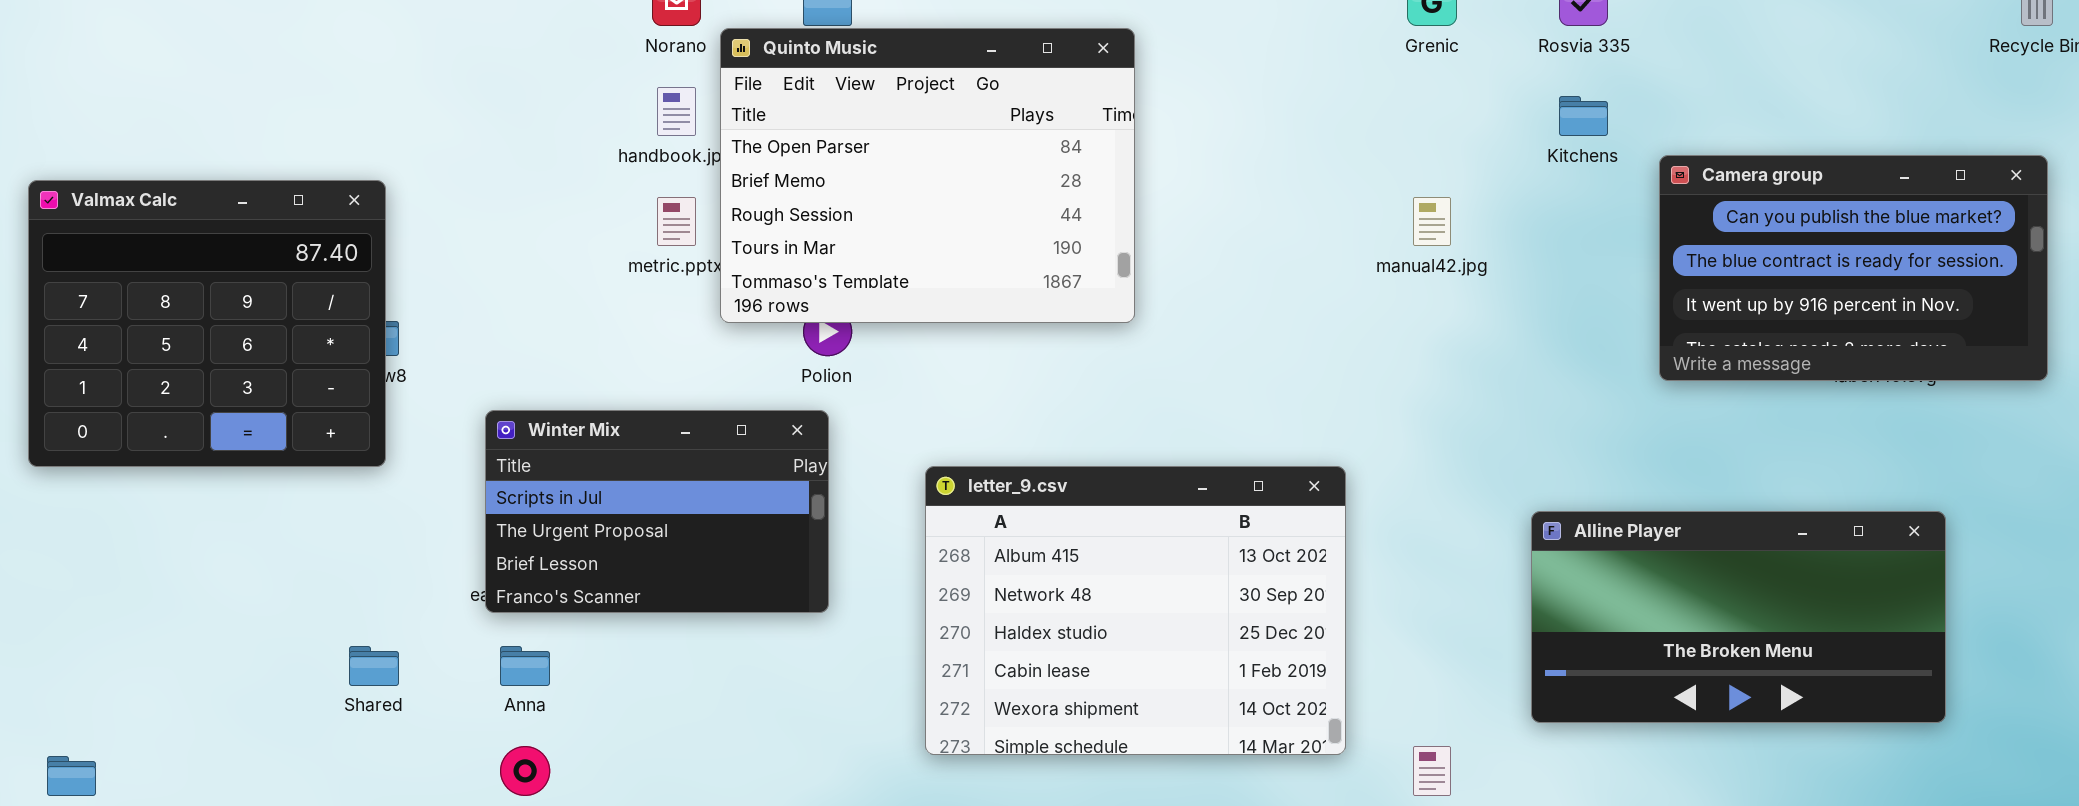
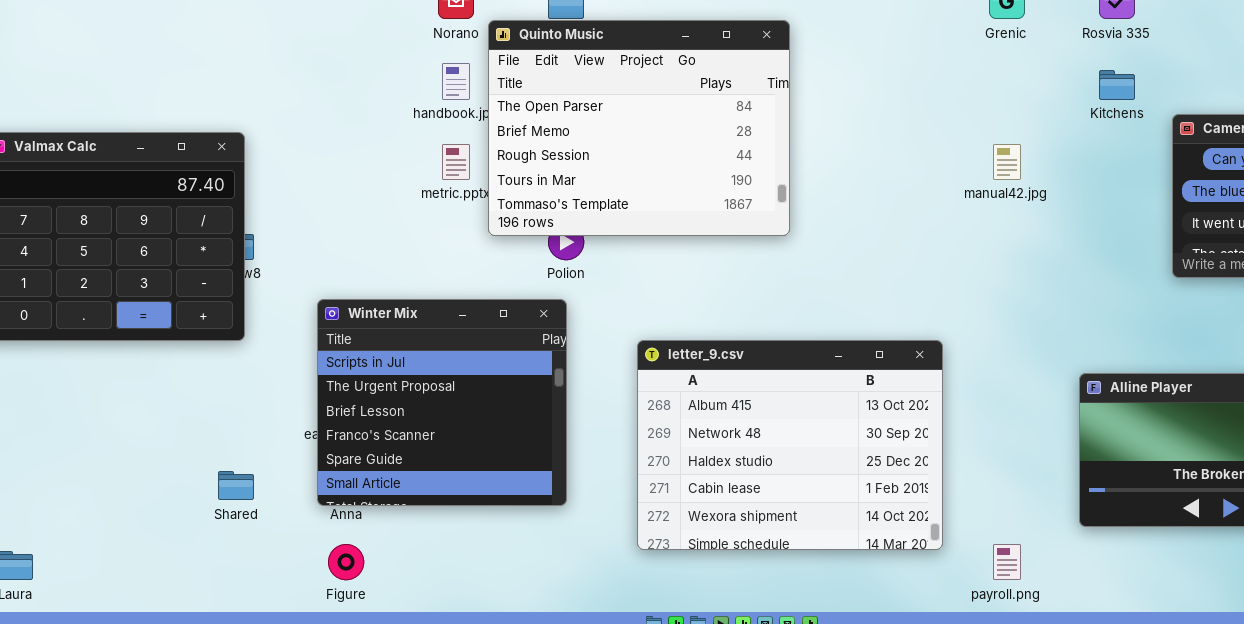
Winter Mix: [485,410,829,613] -> [317,299,567,506], resized

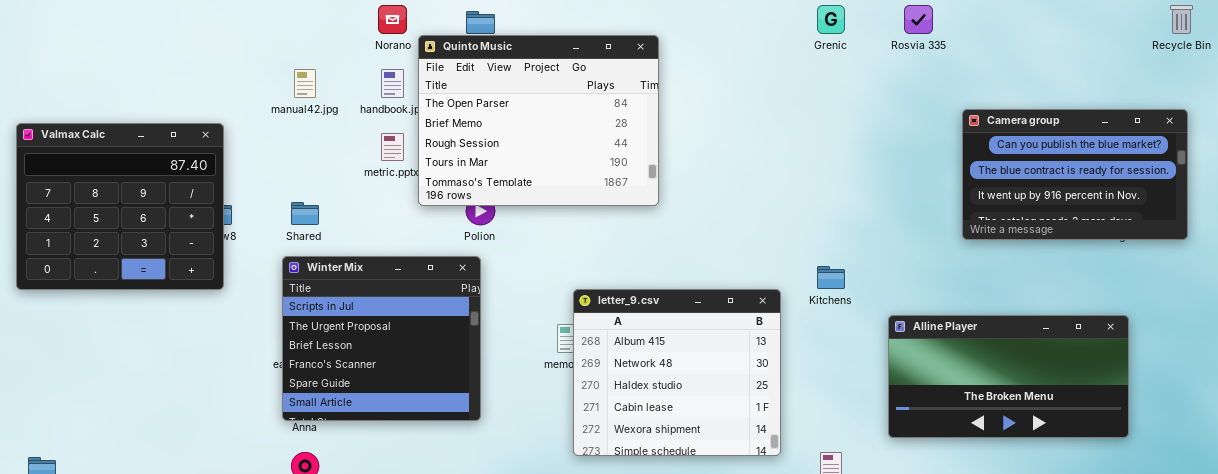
Kitchens: [1099,70,1135,100] -> [817,266,845,289], moved
manual42.jpg: [993,144,1021,180] -> [294,69,316,98], moved
letter_9.csv: [637,340,943,550] -> [573,289,781,456], resized
Shared: [218,471,254,500] -> [291,202,319,225], moved

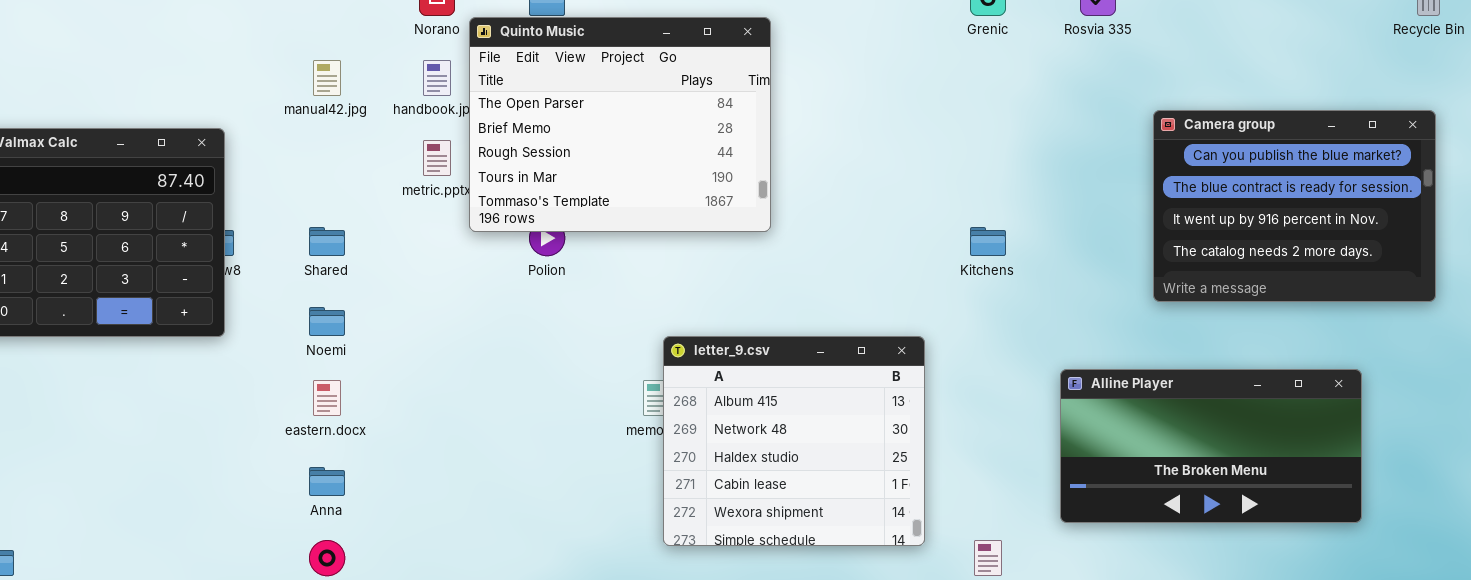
Camera group: [962,109,1188,240] -> [1153,110,1436,302], resized
Winter Mix: [282,256,481,421] -> none, closed
Kitchens: [817,266,845,289] -> [970,227,1006,256], moved

